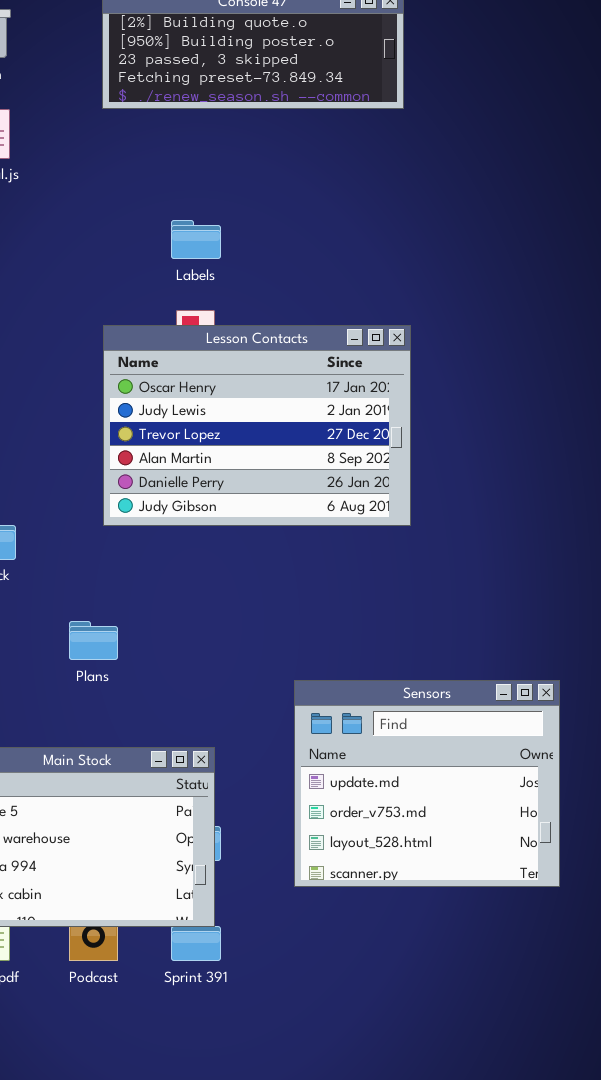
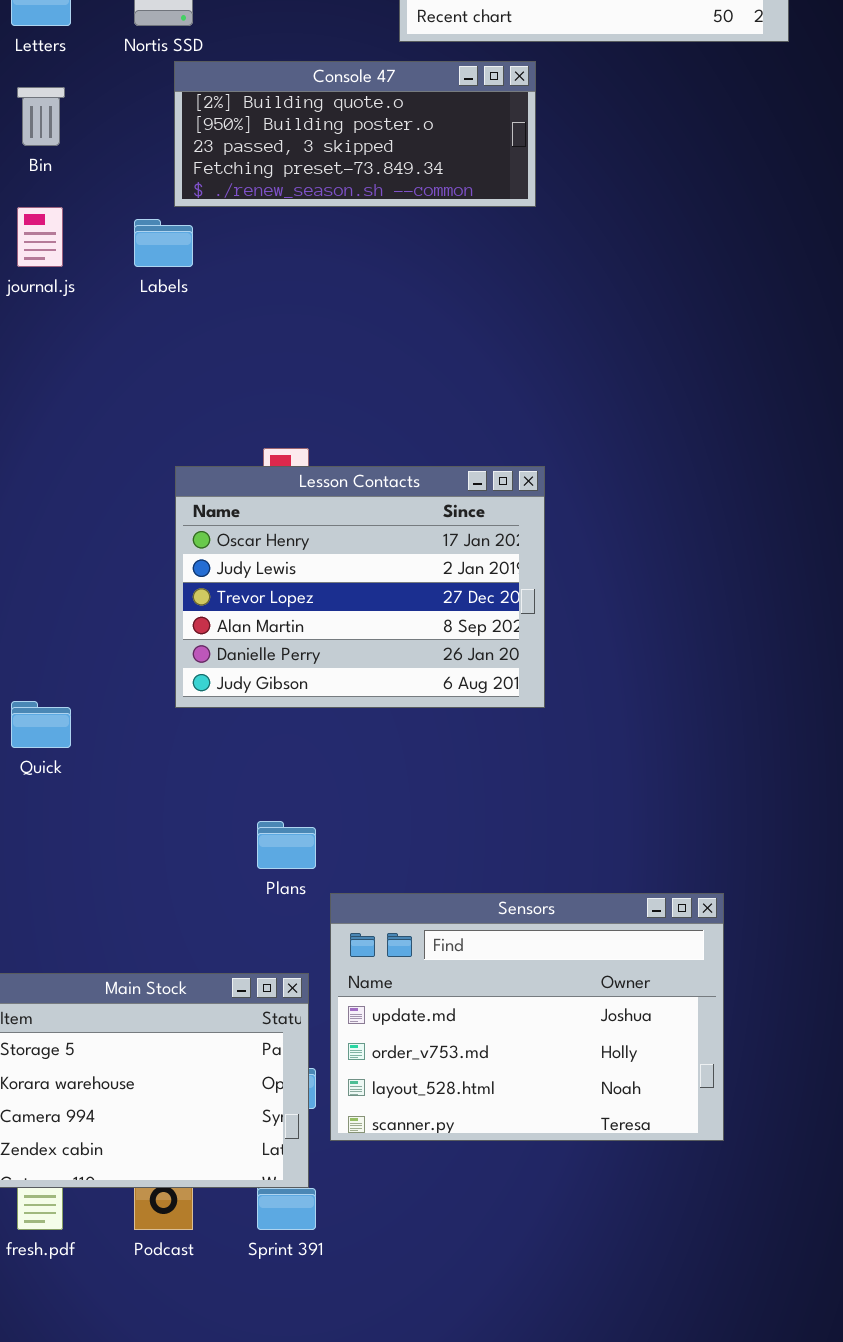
Labels: [171,220,221,259] -> [134,219,193,267], moved
Plans: [69,621,118,660] -> [257,821,316,869], moved
Sensors: [294,680,560,887] -> [330,893,724,1141], resized

